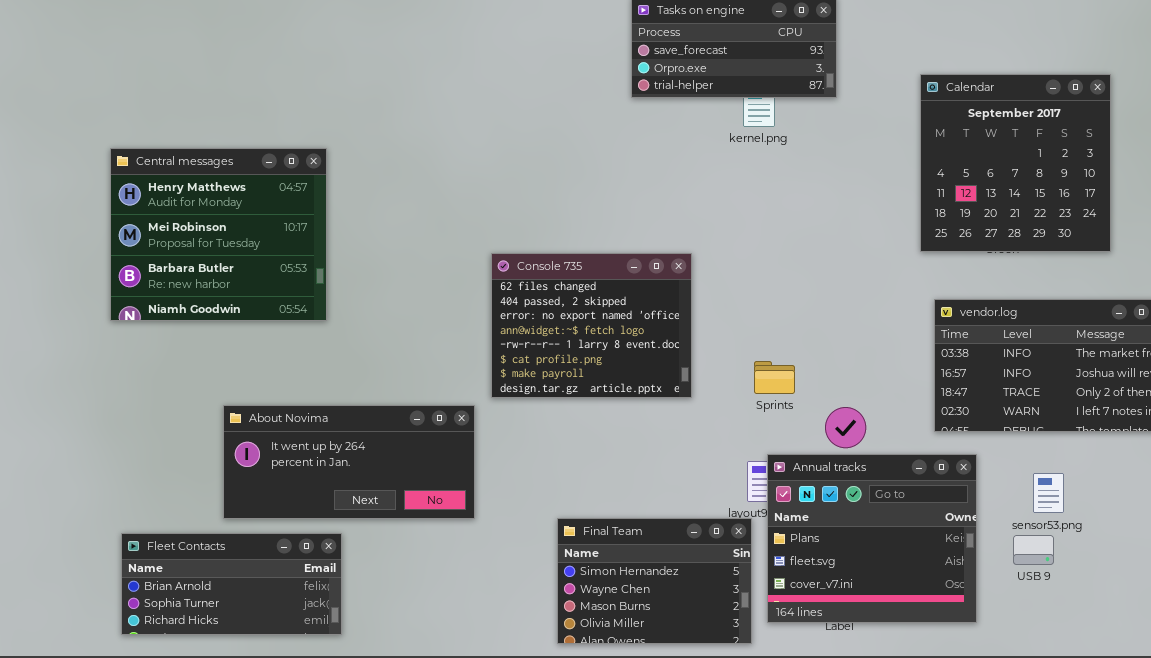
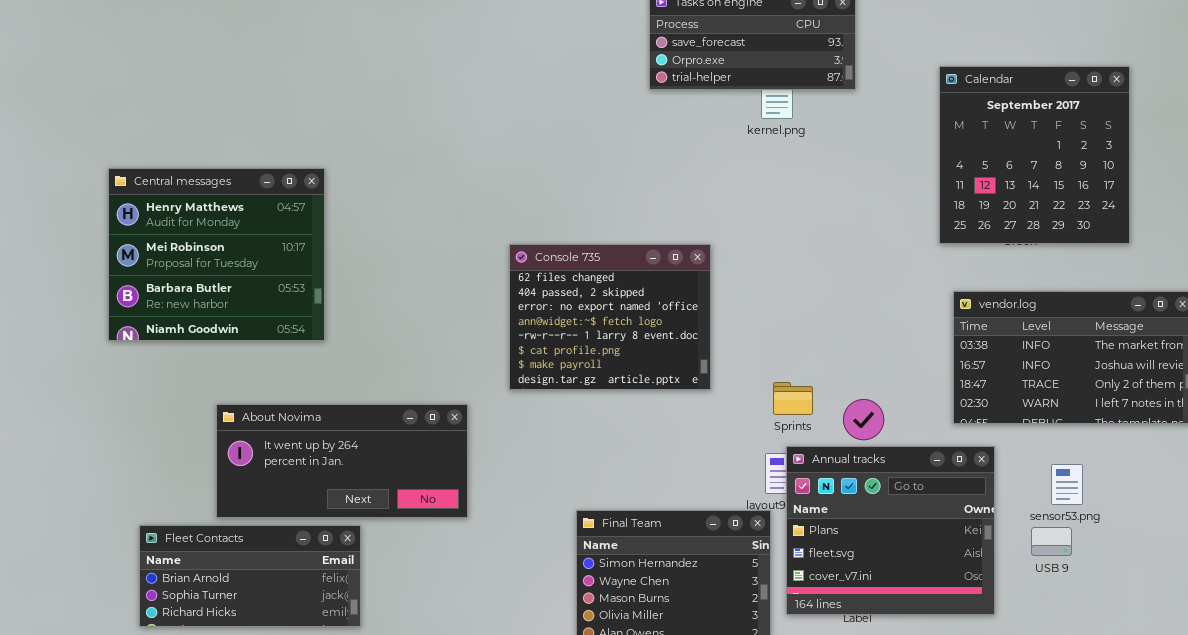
Central messages: [110,148,327,321] -> [108,168,325,341], moved
Sprints: [754,361,795,394] -> [773,382,813,415], moved
About Novima: [223,405,475,519] -> [216,404,468,518], moved

